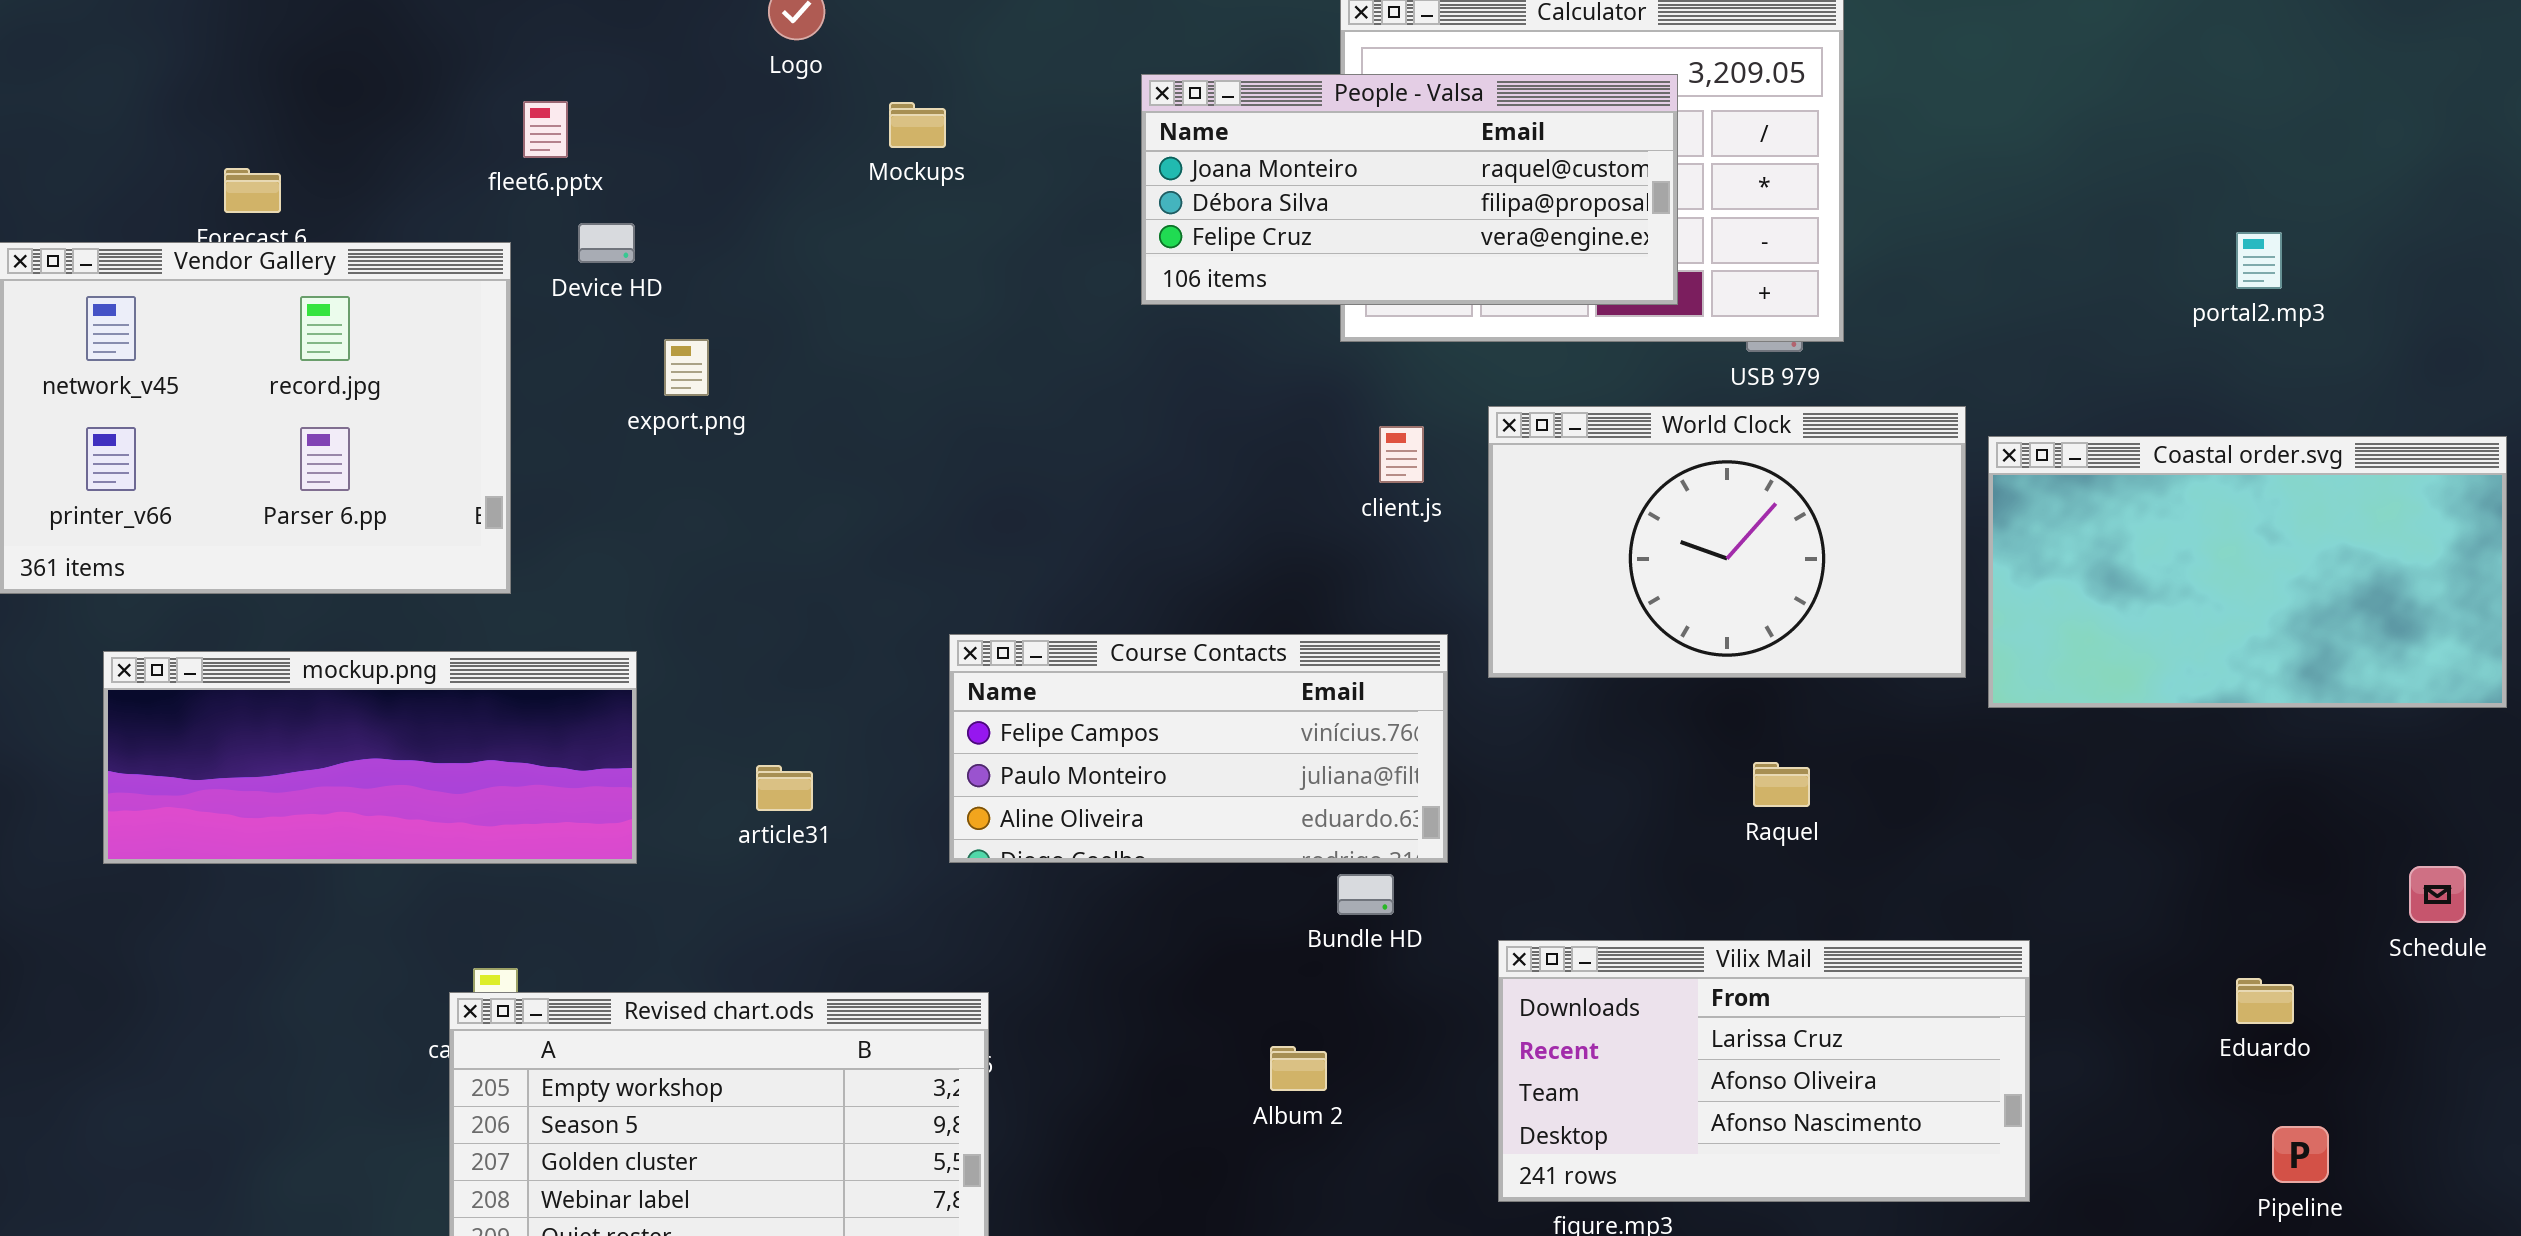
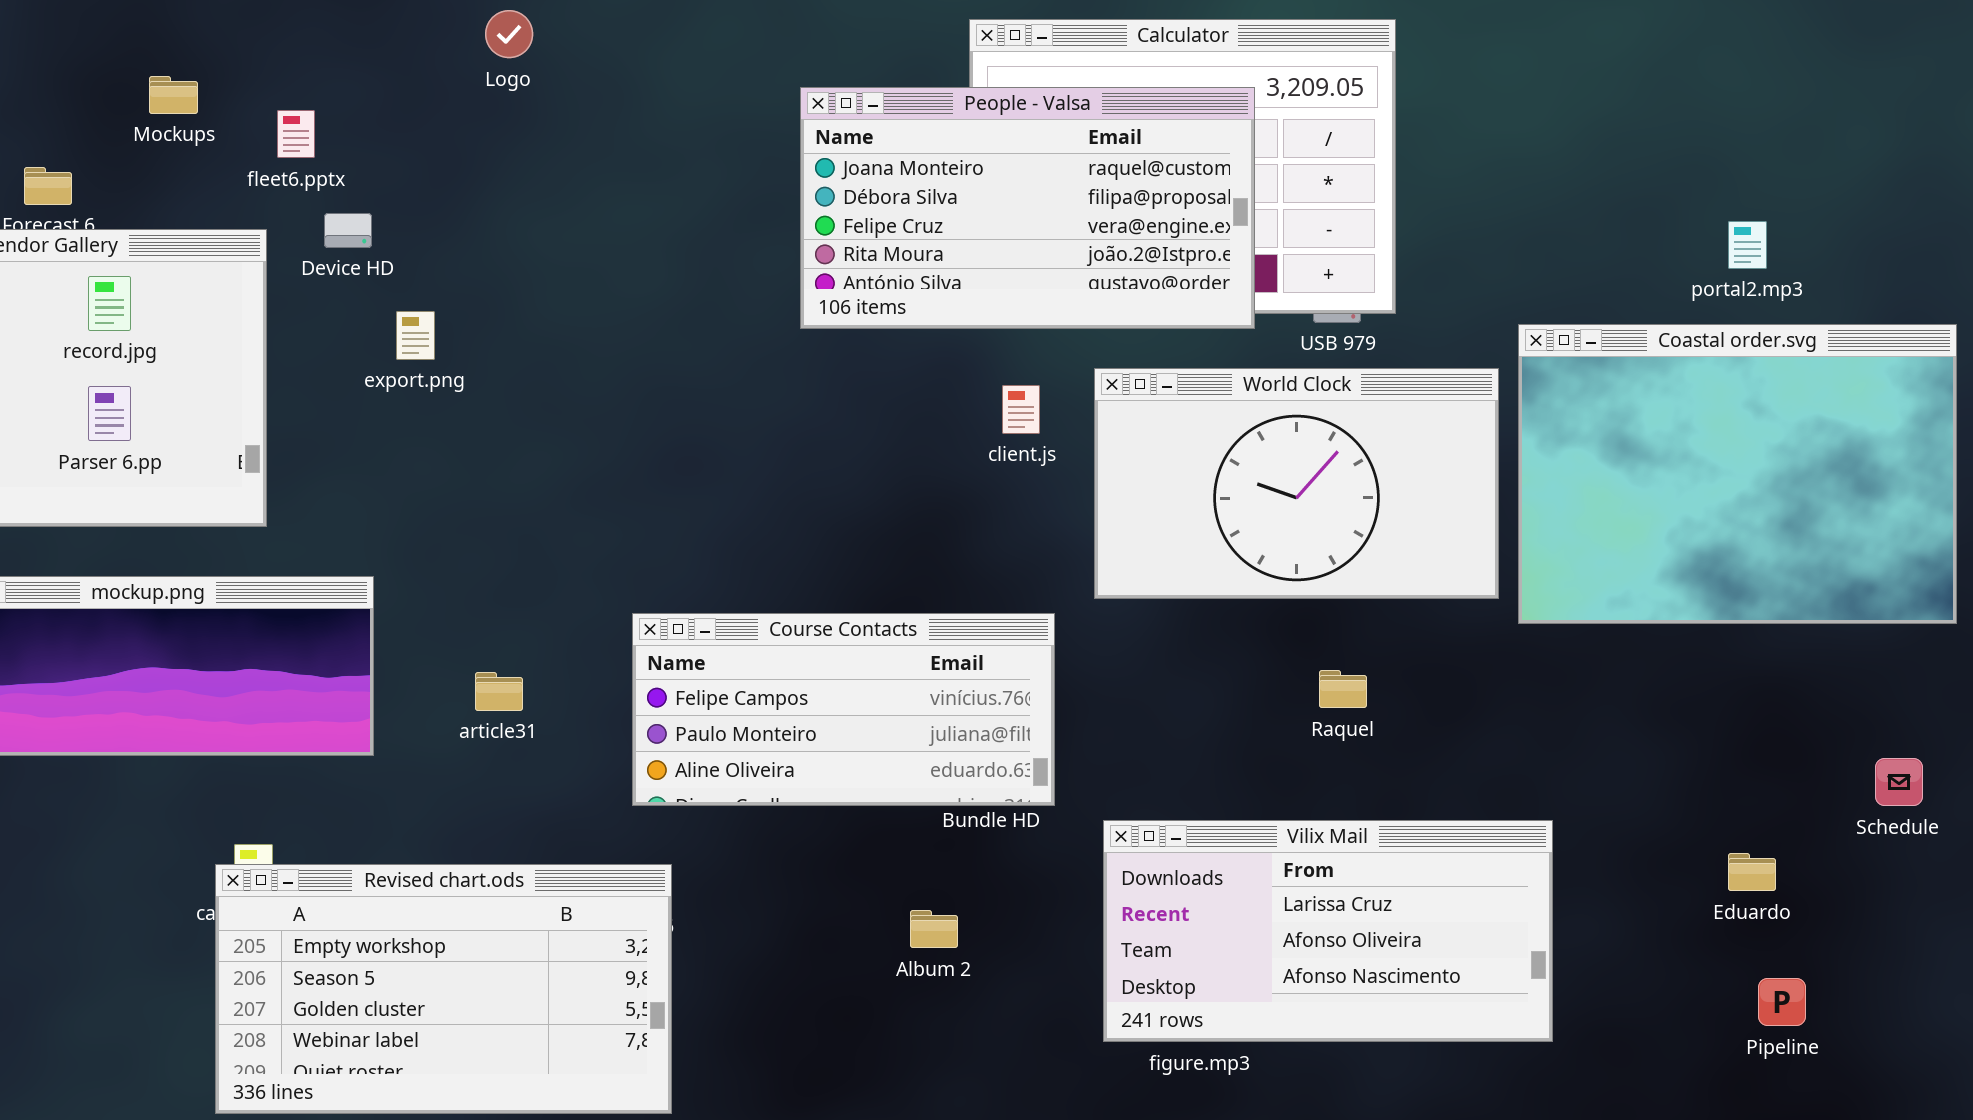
People - Valsa: [1141,74,1678,305] -> [800,87,1255,329], resized
Mockups: [889,102,946,148] -> [149,76,198,114], moved
Coastal order.svg: [1988,436,2507,708] -> [1518,324,1957,624], resized
Course Contacts: [949,634,1448,863] -> [632,613,1055,806], moved

